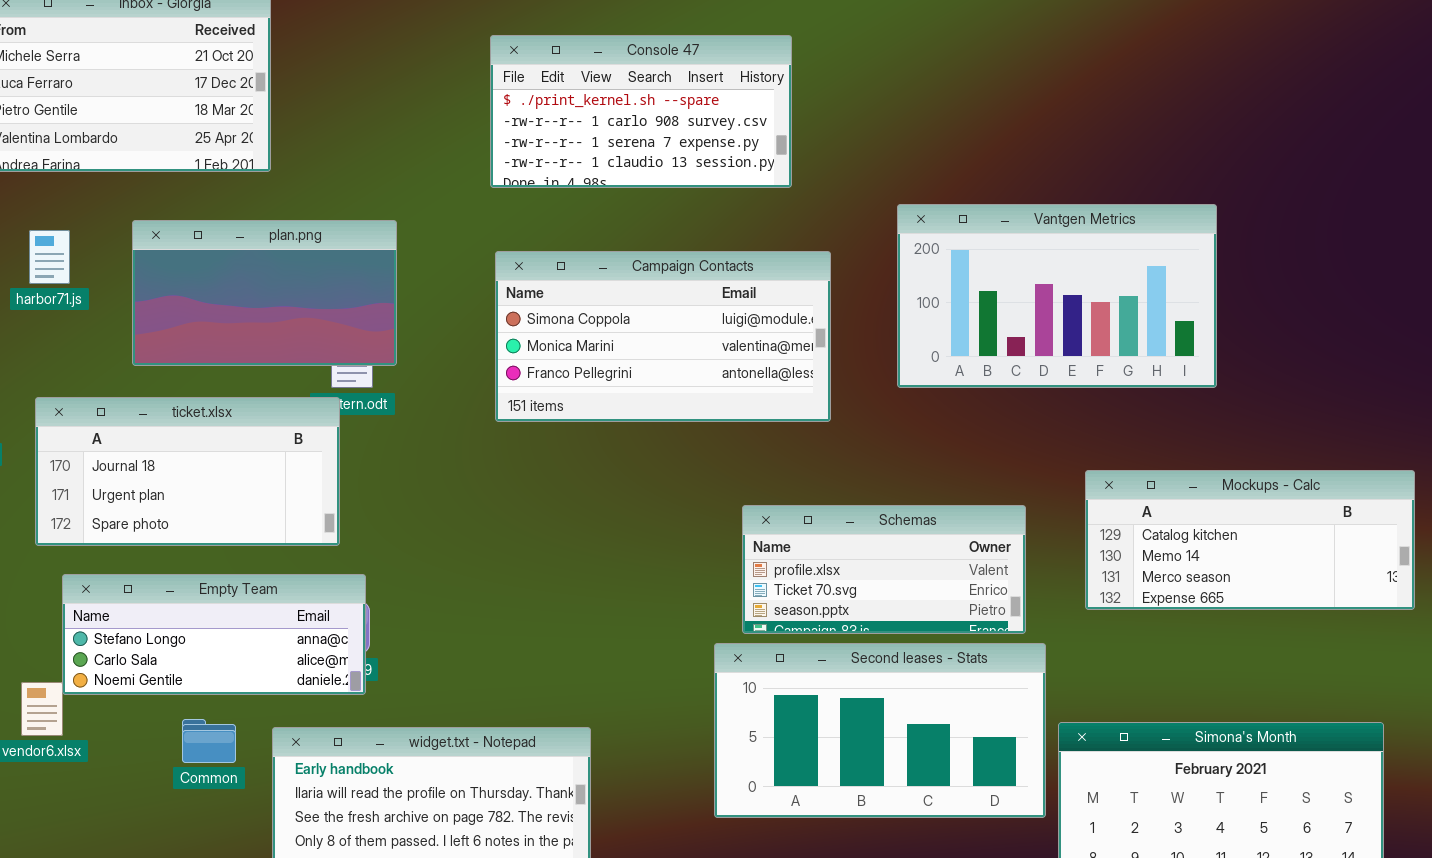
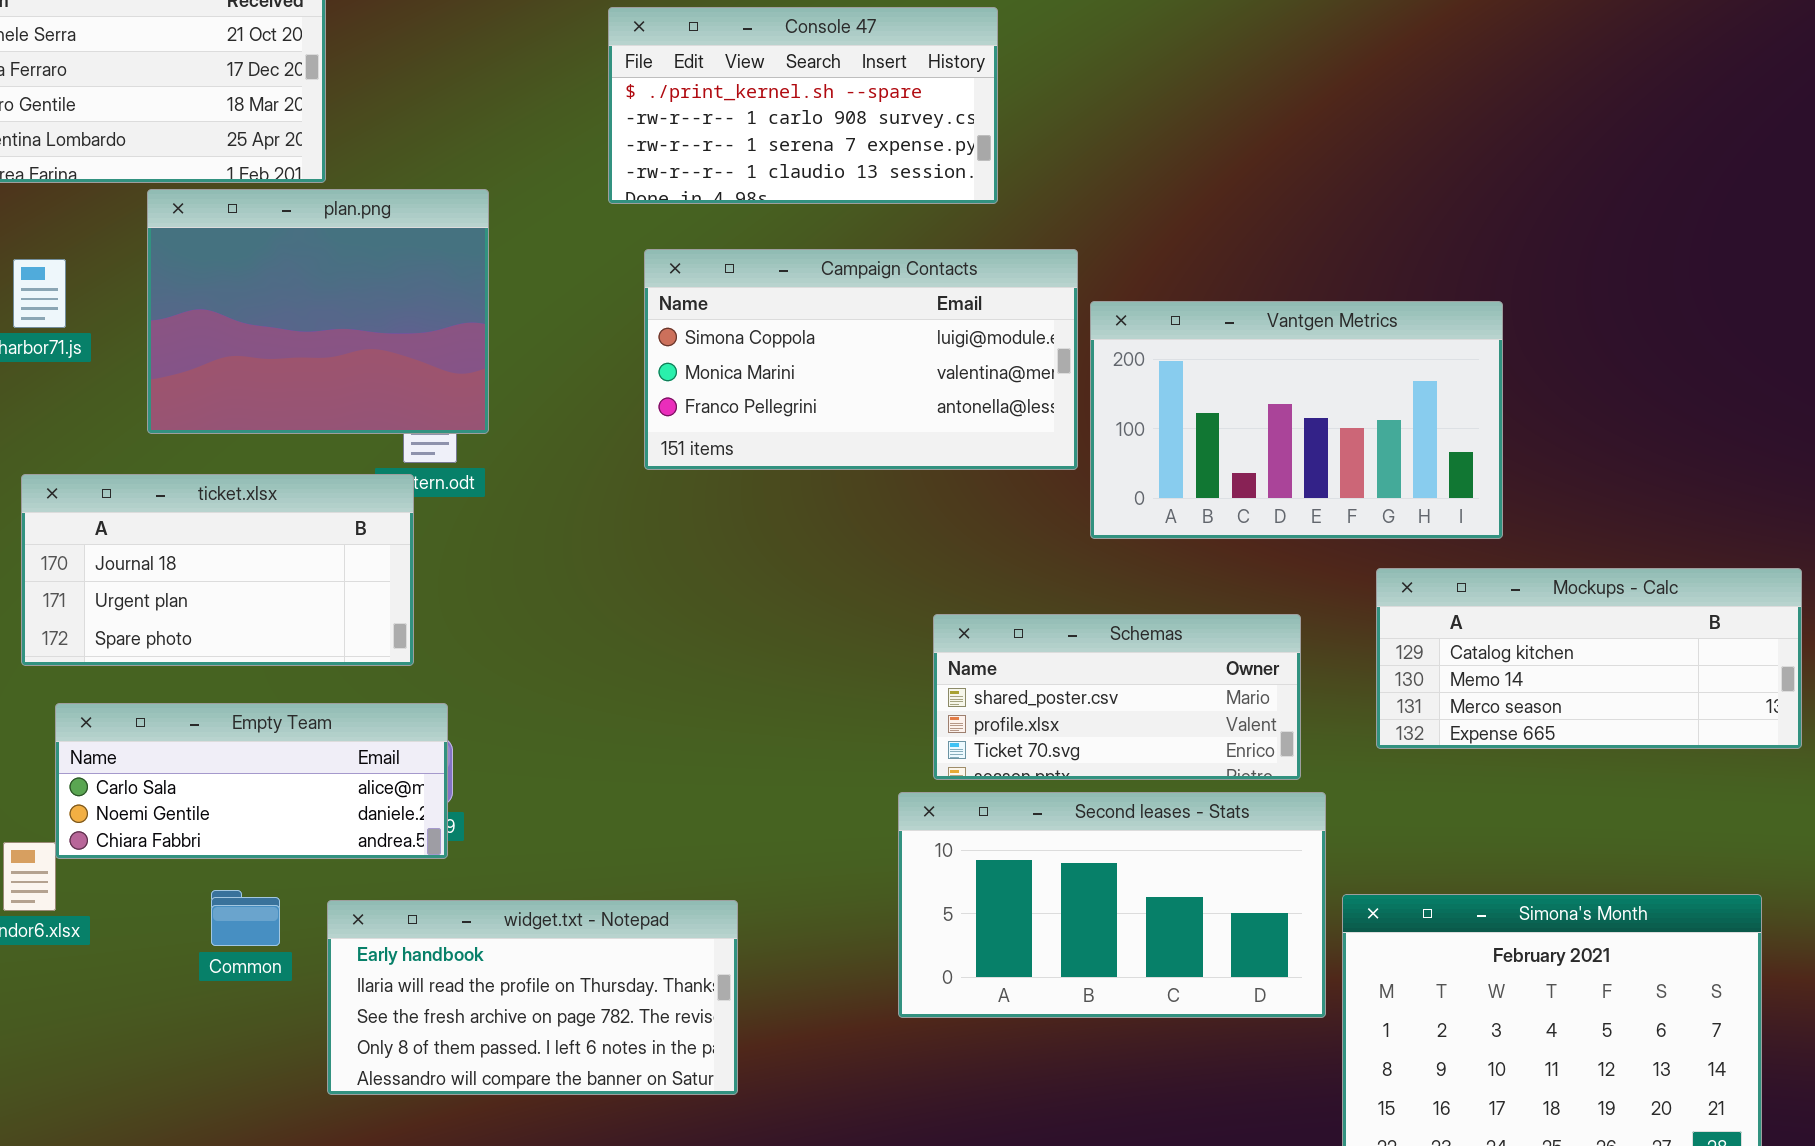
Vantgen Metrics: [897,204,1217,388] -> [1090,301,1503,539], moved
plan.png: [132,220,397,366] -> [147,189,489,434], resized
Campaign Contacts: [495,251,831,422] -> [644,249,1078,470], moved
Schemas: [742,505,1026,634] -> [933,614,1301,780], scrolled up 1 row
Empty Team: [62,574,366,695] -> [55,703,448,859], scrolled down 1 row

